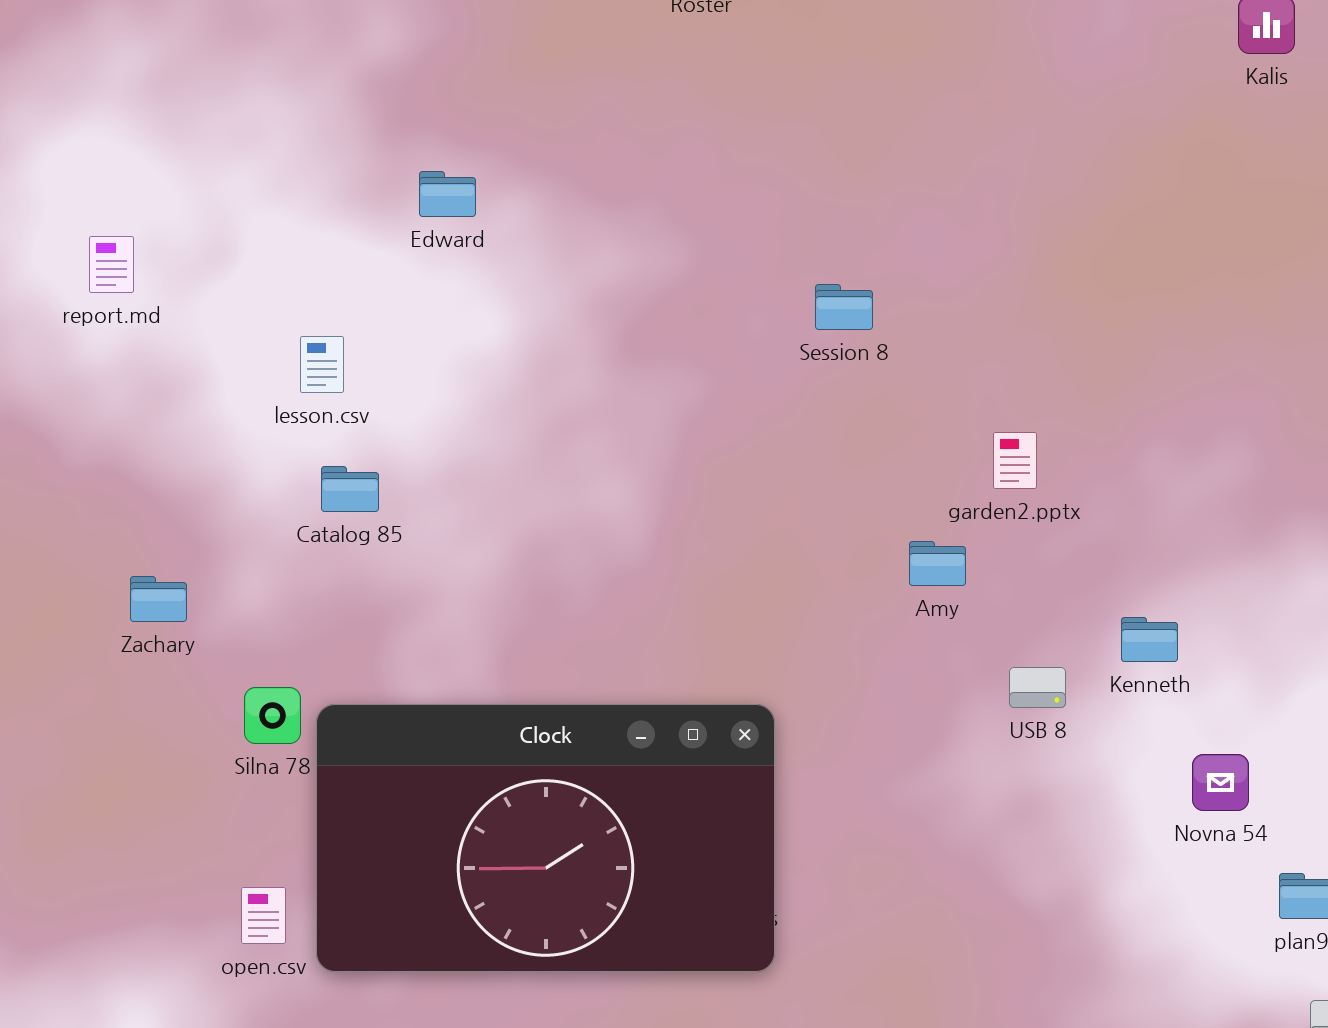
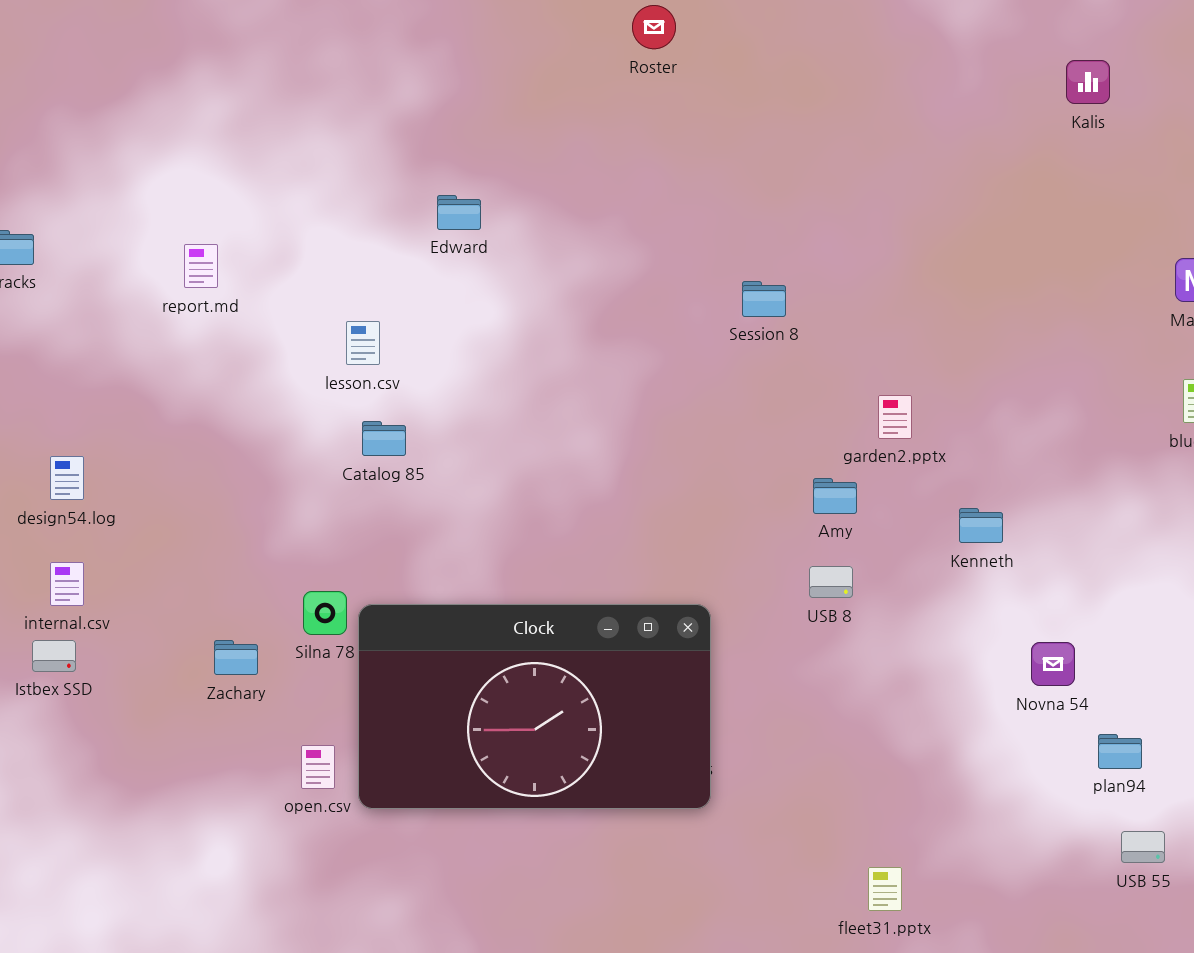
Zachary: [130,576,187,622] -> [214,640,258,675], moved
Kenneth: [1121,617,1178,662] -> [959,508,1003,543], moved
USB 8: [1009,667,1066,708] -> [809,566,853,598], moved

